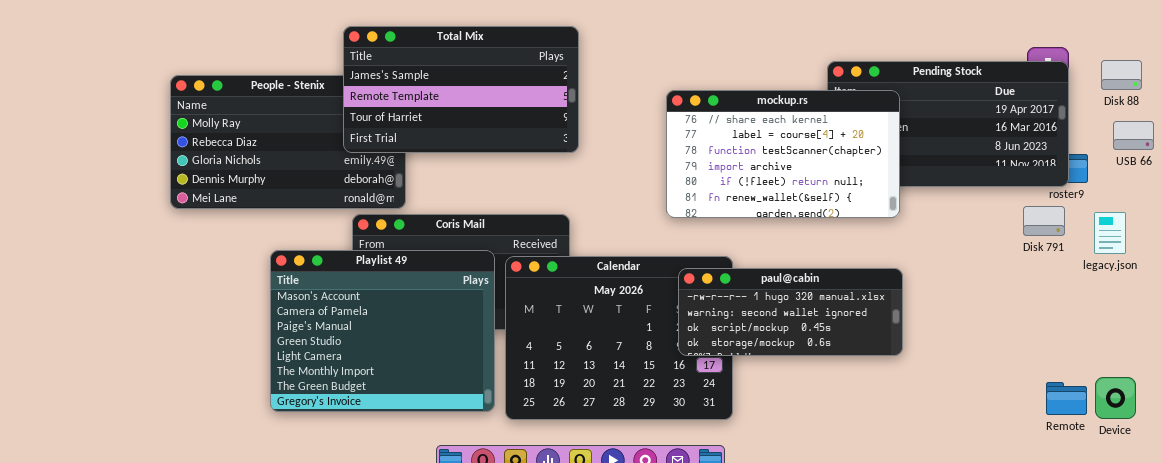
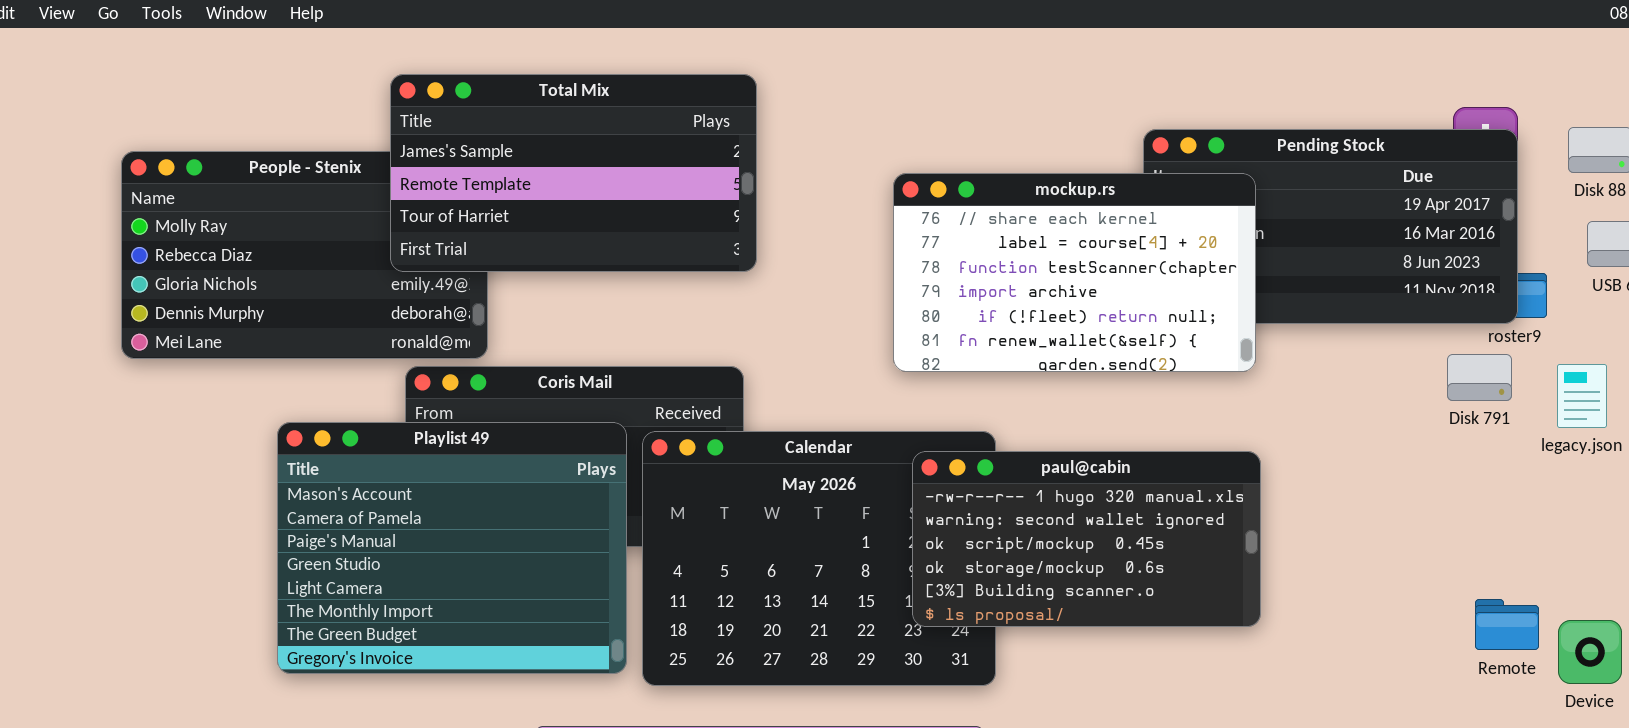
paul@cabin: [678,268,903,356] -> [912,451,1261,627], resized
Remote: [1046,382,1087,415] -> [1475,599,1539,650], moved

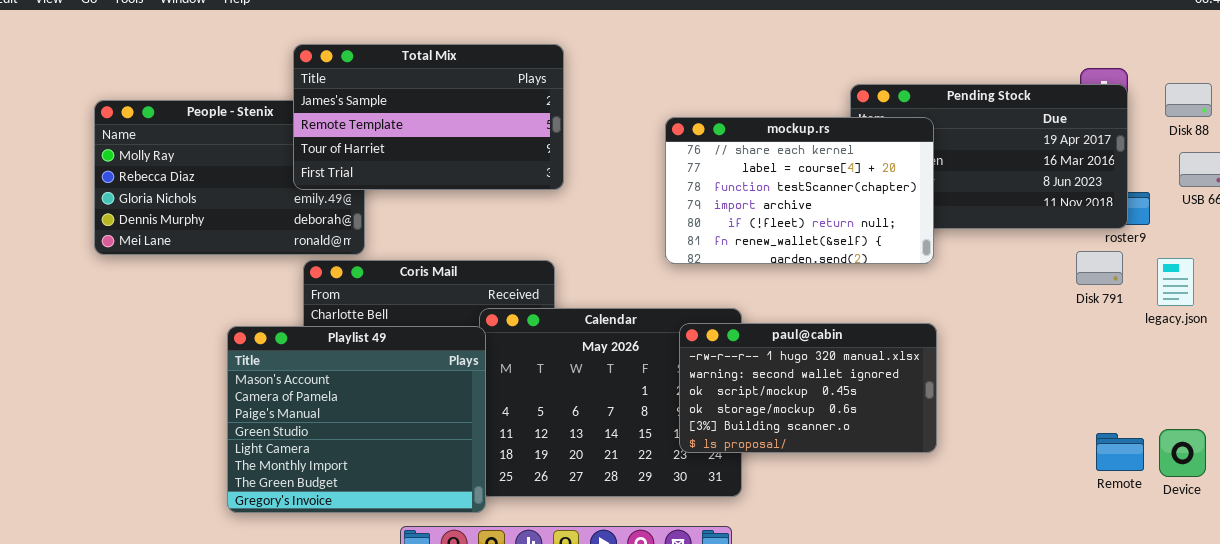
Playlist 49: [277,422,627,674] -> [227,326,486,513], moved
Device: [1558,620,1622,684] -> [1159,429,1206,477], moved

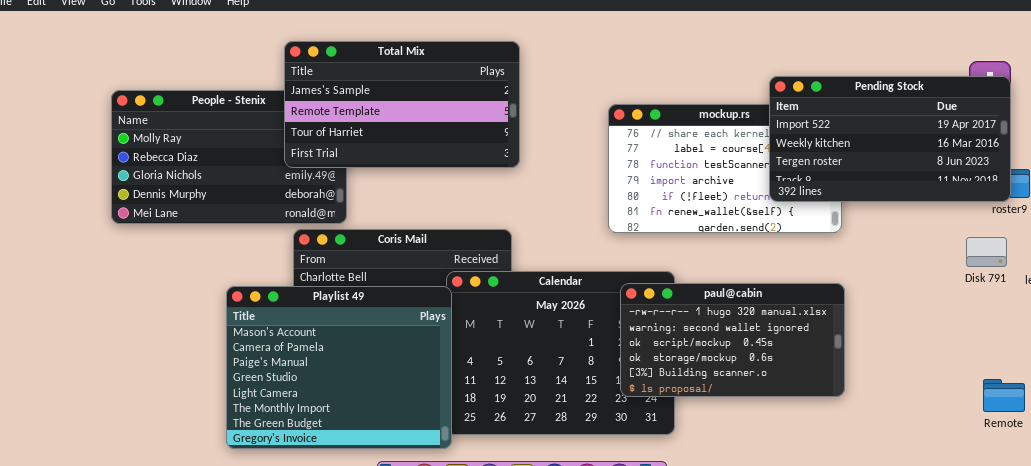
Pending Stock: [850,84,1128,229] -> [769,76,1011,202], raised
Disk 791: [1076,251,1123,285] -> [966,237,1007,267], moved

